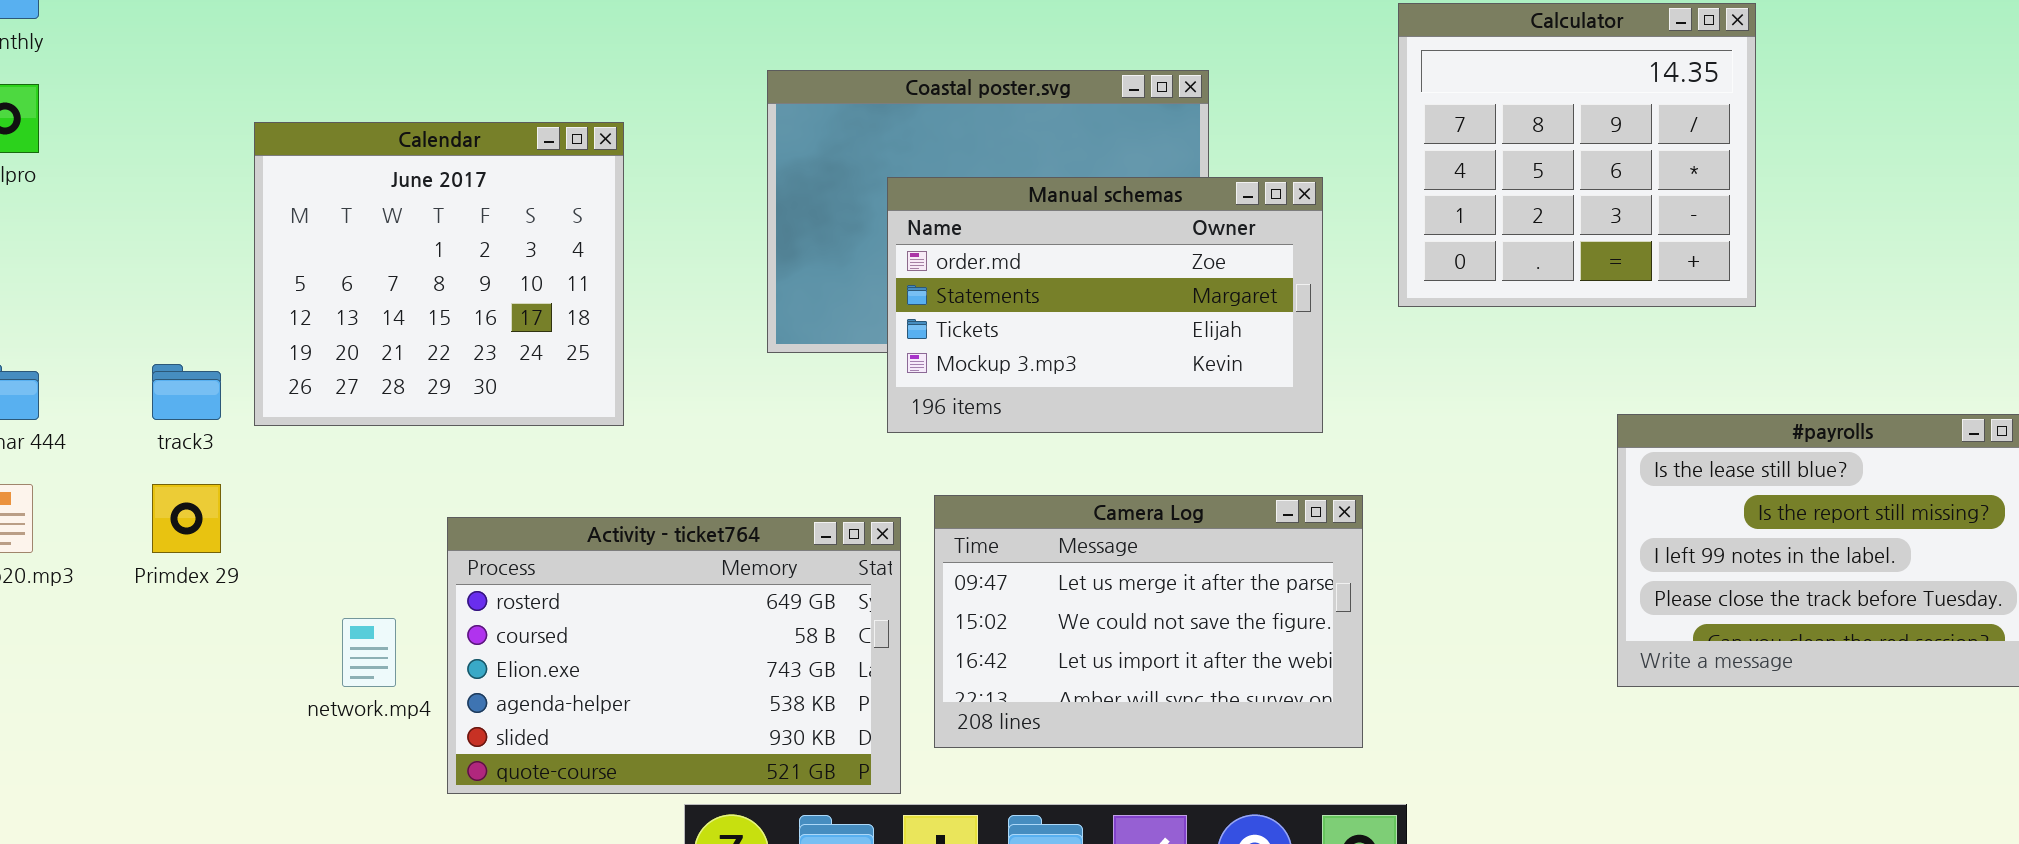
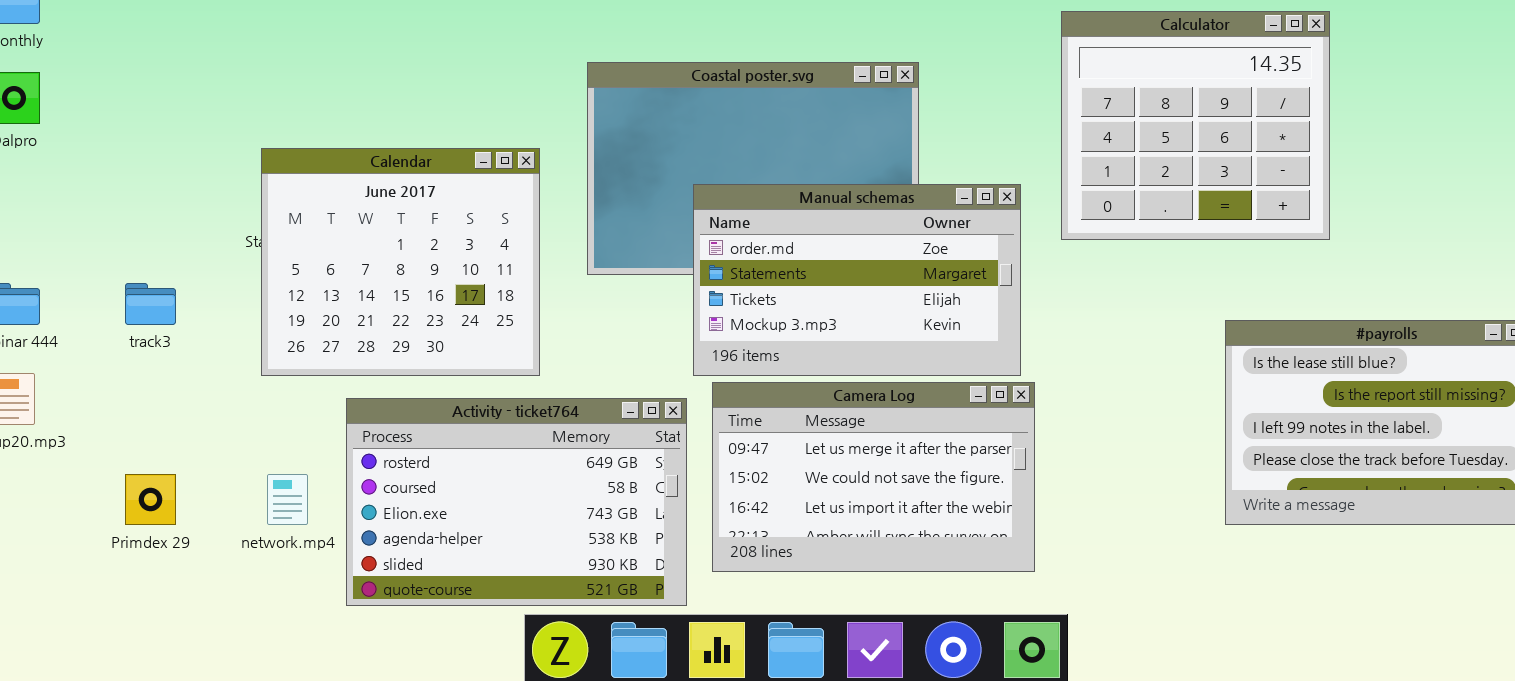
Calendar: [254,122,624,426] -> [261,148,540,376], moved
Manual schemas: [887,177,1323,433] -> [693,184,1021,376], moved
Primdex 29: [152,484,221,553] -> [125,474,176,525], moved

